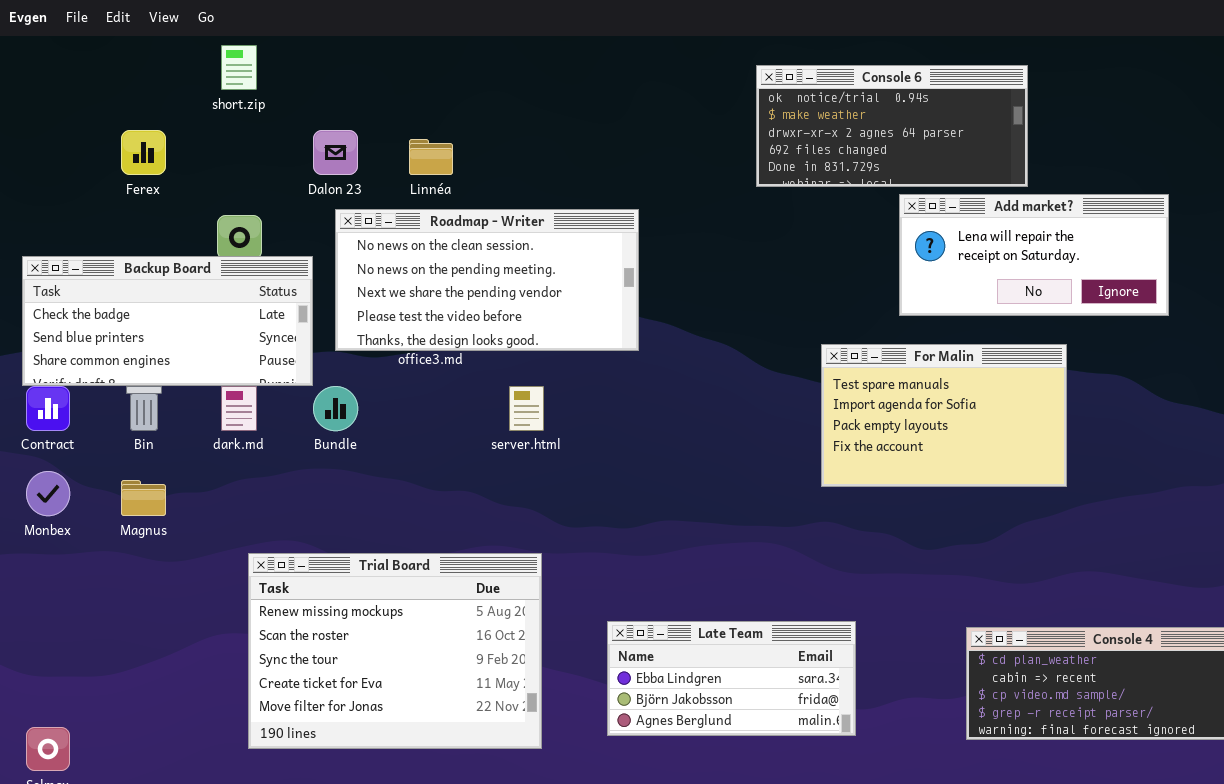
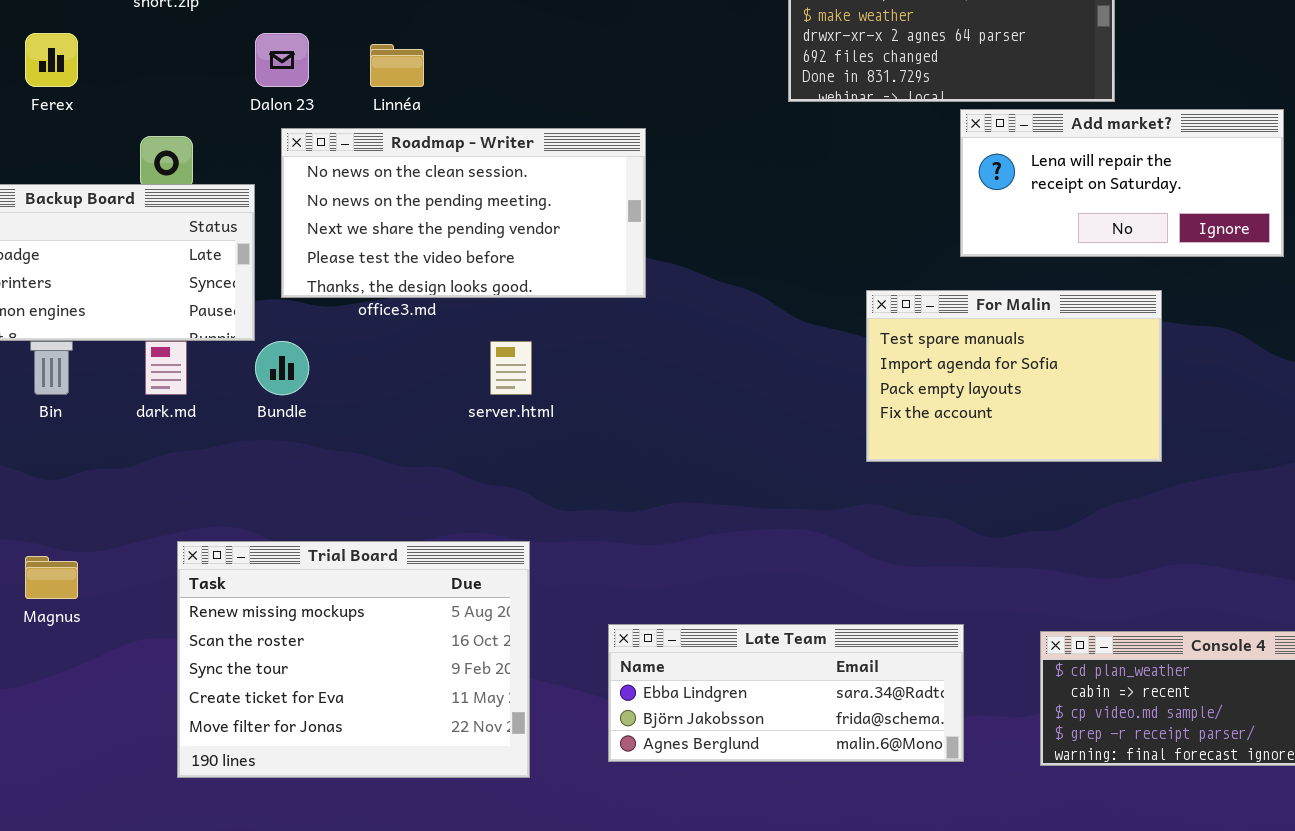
Magnus: [121,480,166,516] -> [25,556,78,599], moved
Late Team: [607,621,856,736] -> [608,624,964,762], resized

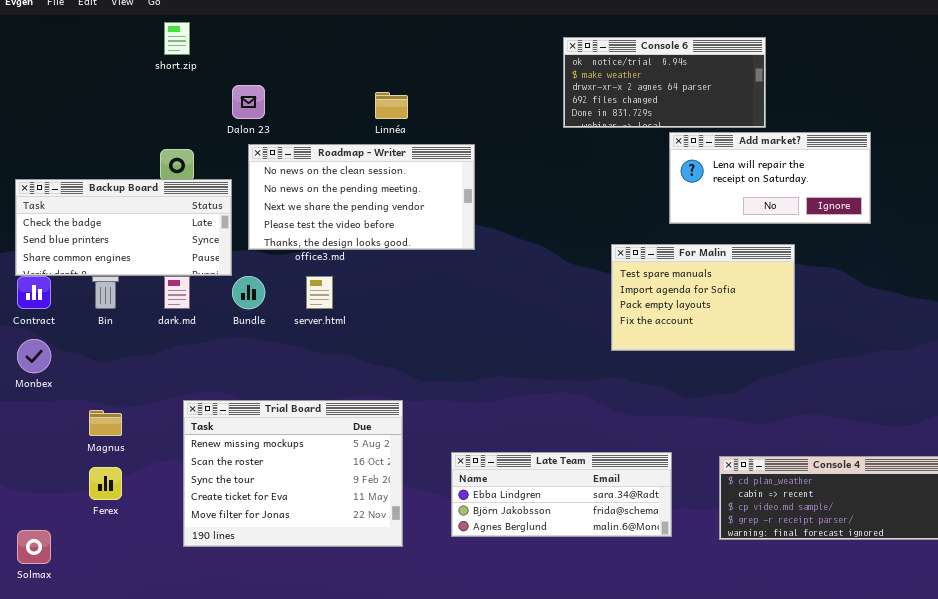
Ferex: [25,33,78,87] -> [89,467,122,500], moved
Linnéa: [370,44,424,87] -> [375,92,408,119], moved
server.html: [490,341,532,395] -> [306,276,333,309], moved

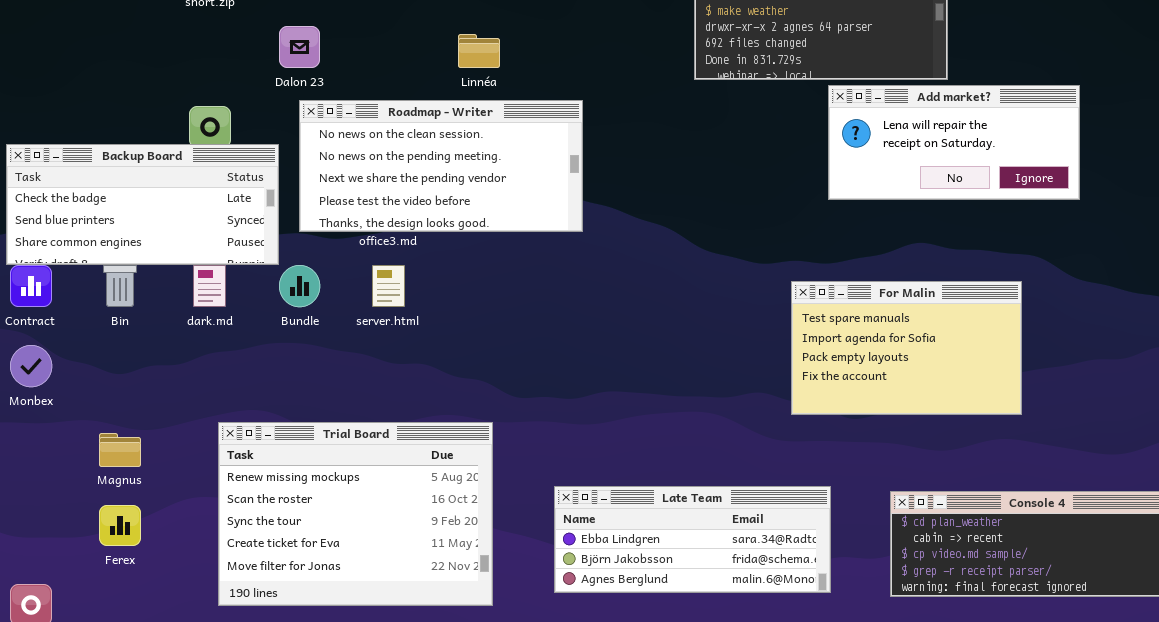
For Malin: [611,244,795,351] -> [791,281,1022,415], moved

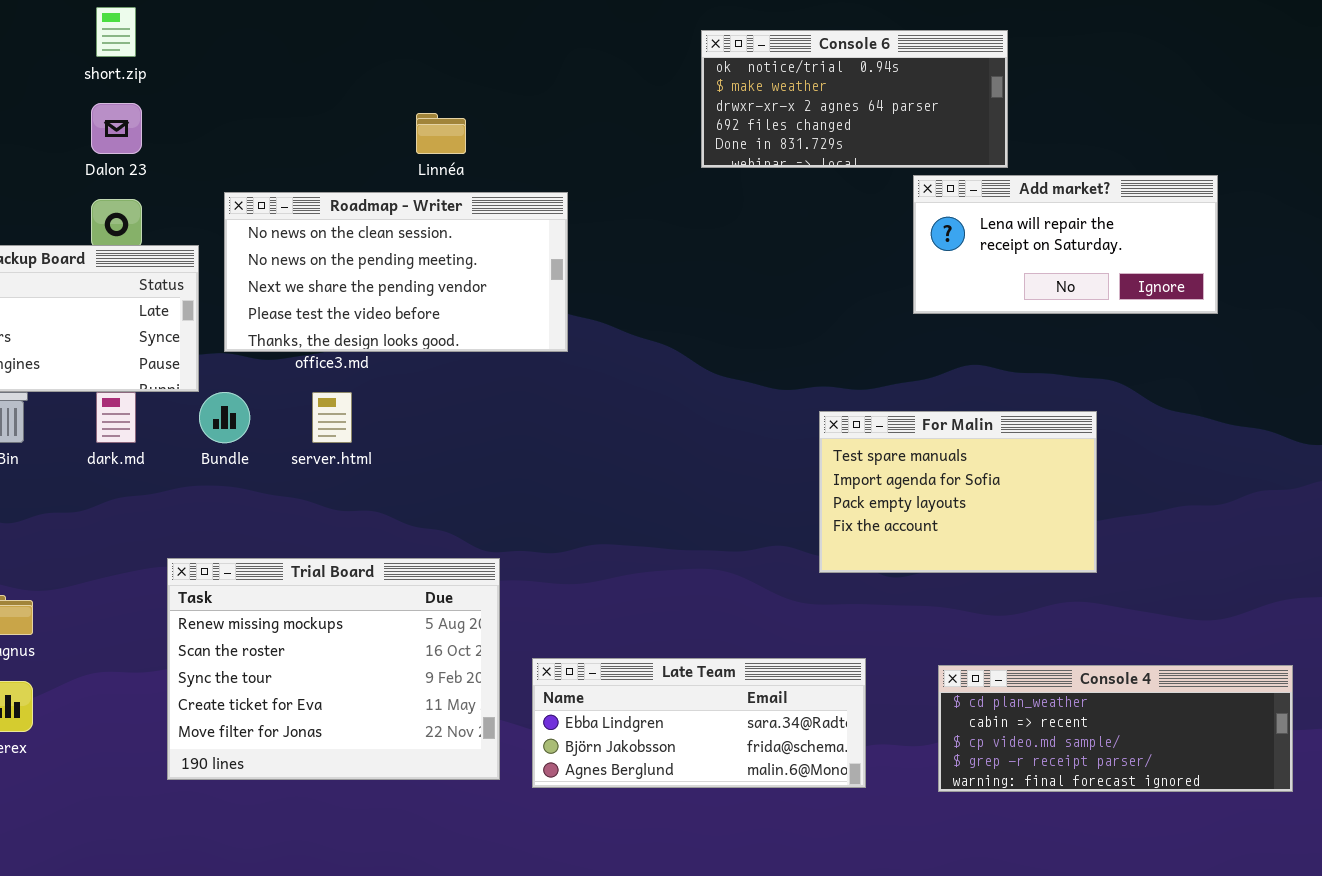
Dalon 23: [279,26,320,68] -> [91,103,142,154], moved
Add market?: [828,85,1080,200] -> [913,175,1218,314], moved
Trial Board: [218,422,493,606] -> [167,558,500,780], moved

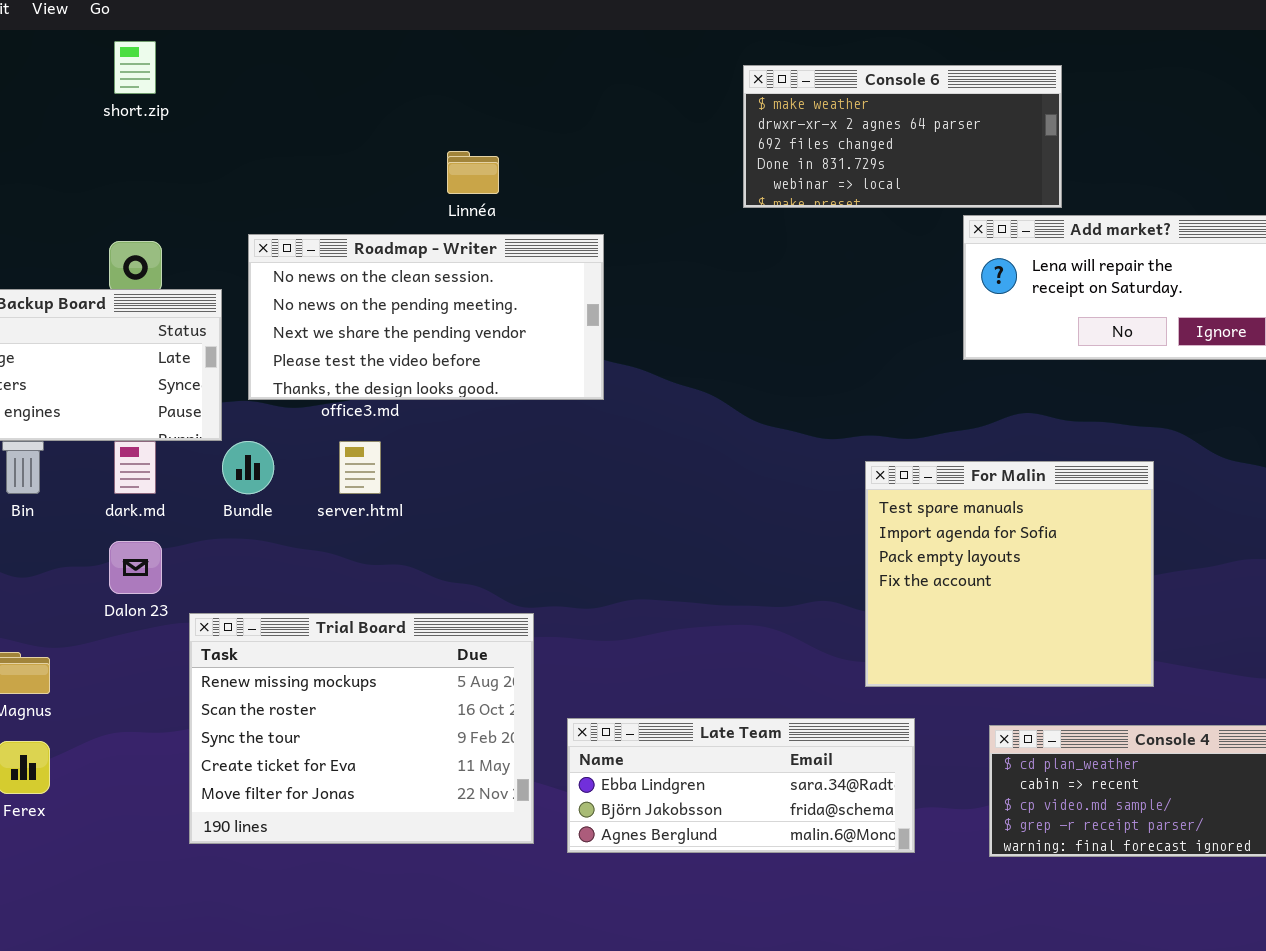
Console 6: [701,30,1008,168] -> [743,65,1062,208], scrolled down 1 row
Dalon 23: [91,103,142,154] -> [109,541,162,594], moved
For Malin: [819,411,1097,573] -> [865,461,1154,687], resized

